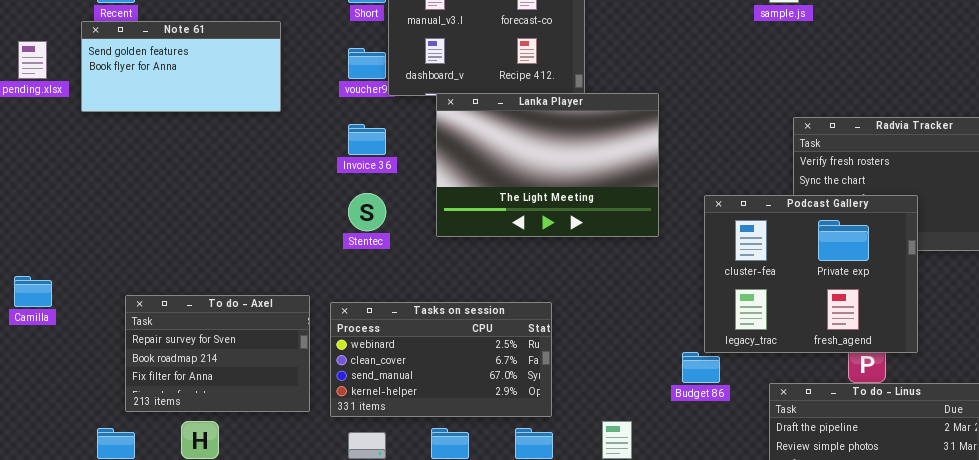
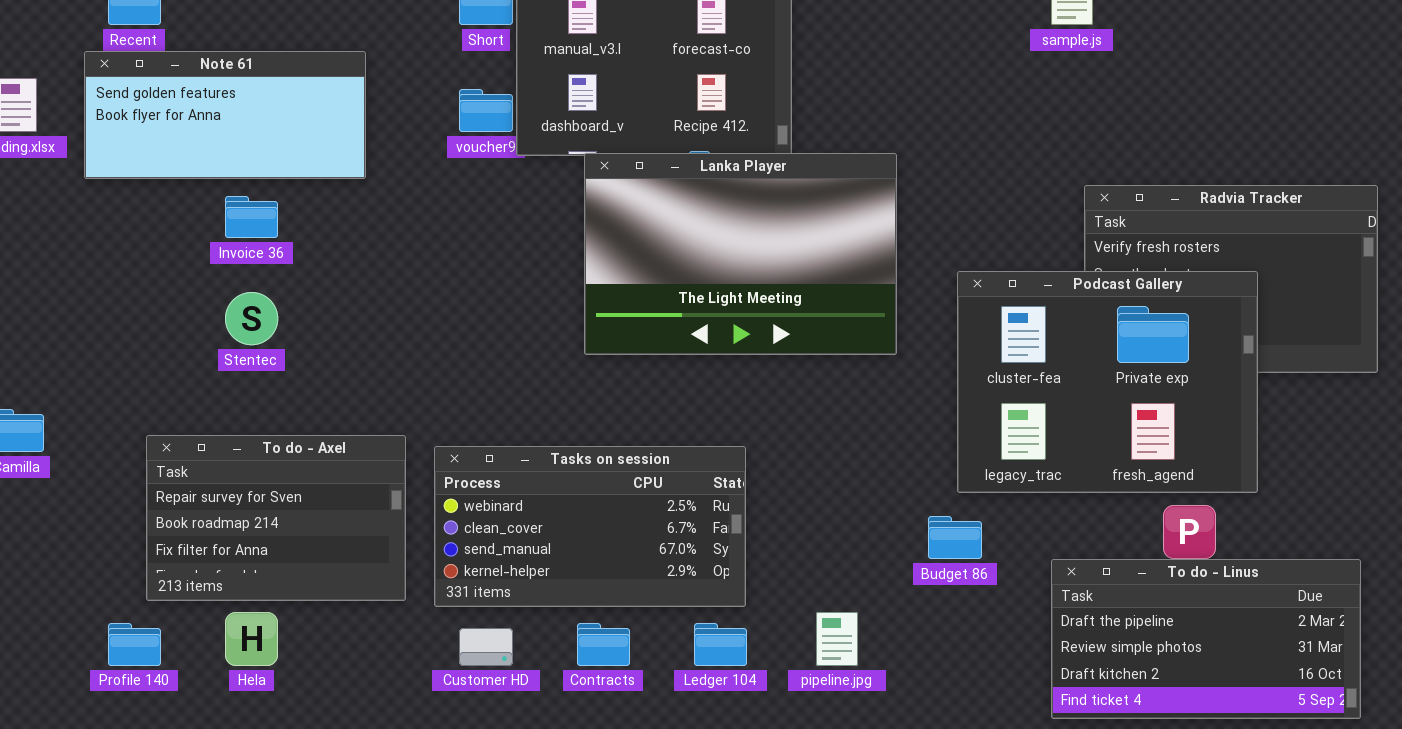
Invoice 36: [348,124,386,155] -> [225,196,278,238], moved
Stentec: [348,193,386,231] -> [225,292,278,345], moved
Podcast Gallery: [704,195,918,353] -> [957,271,1258,493], moved

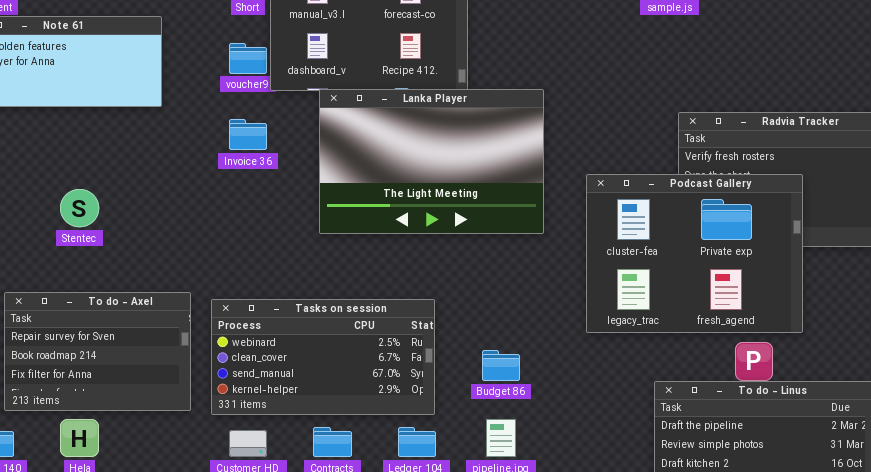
Invoice 36: [225,196,278,238] -> [229,119,267,150], moved
Budget 86: [928,516,982,559] -> [482,350,520,381], moved

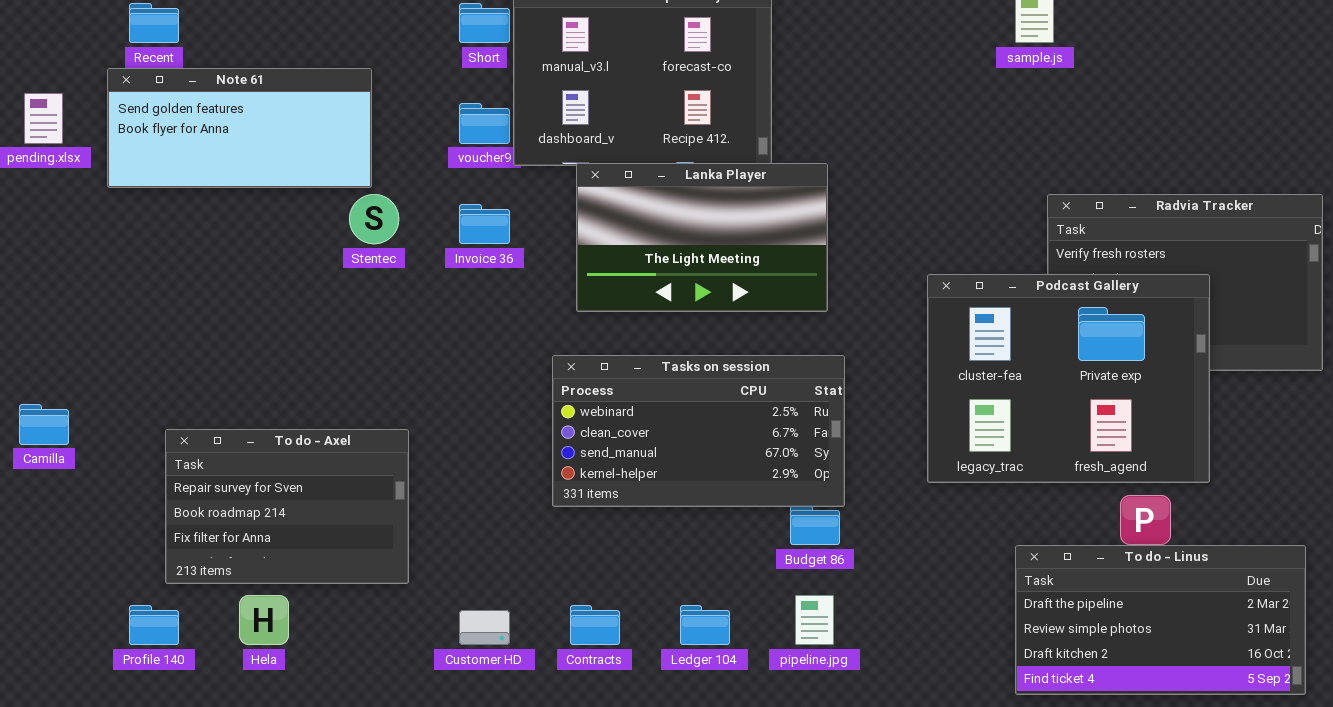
Lanka Player: [319,89,544,234] -> [576,163,828,312], resized
Stentec: [60,189,99,227] -> [349,194,399,244], moved
Tasks on session: [211,299,435,415] -> [552,355,845,507], moved

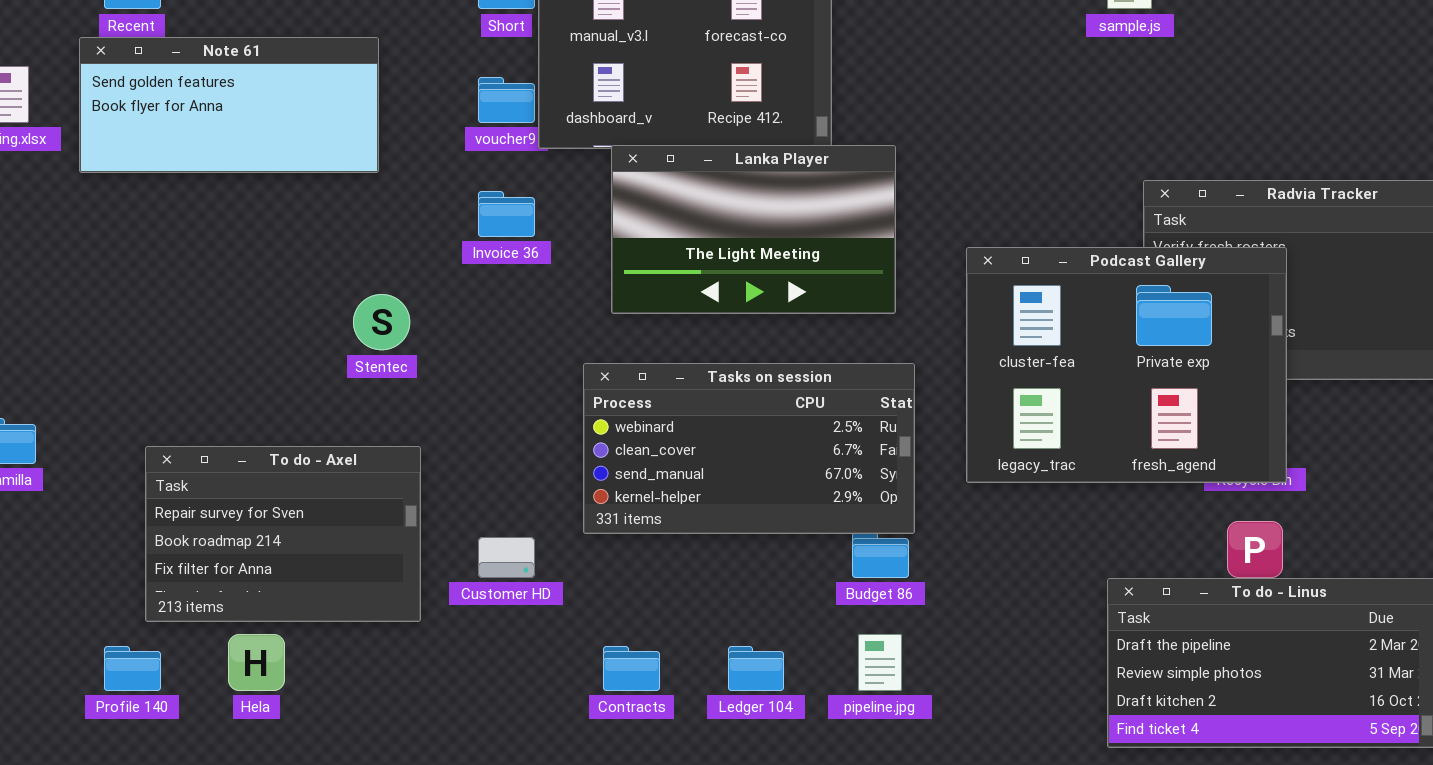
Stentec: [349,194,399,244] -> [353,294,410,350], moved
Podcast Gallery: [927,274,1210,483] -> [966,247,1287,483], moved
Customer HD: [459,610,510,645] -> [478,537,535,578], moved

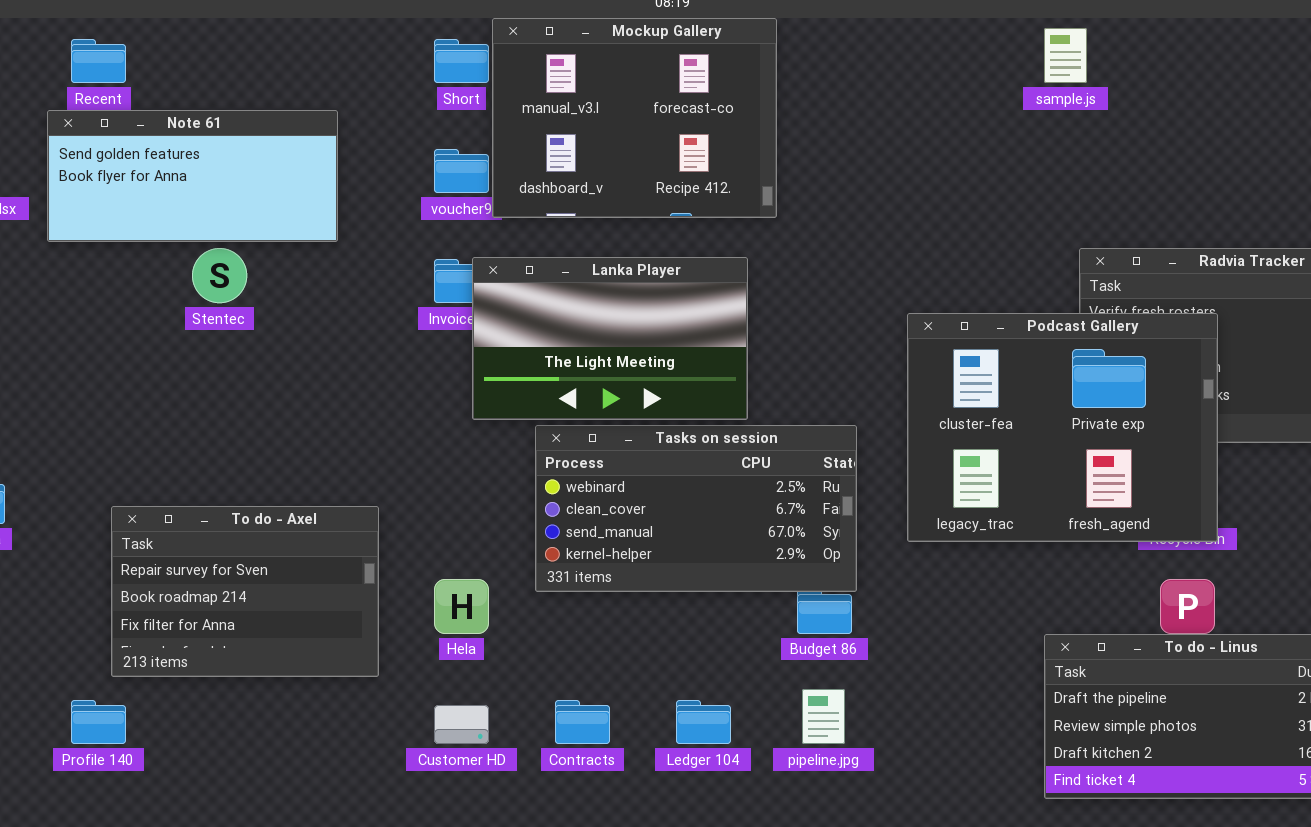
Lanka Player: [611,145,896,314] -> [472,257,748,420], moved
Stentec: [353,294,410,350] -> [192,248,247,303], moved
Customer HD: [478,537,535,578] -> [434,705,489,744], moved
Hela: [228,634,285,691] -> [434,579,489,634], moved

